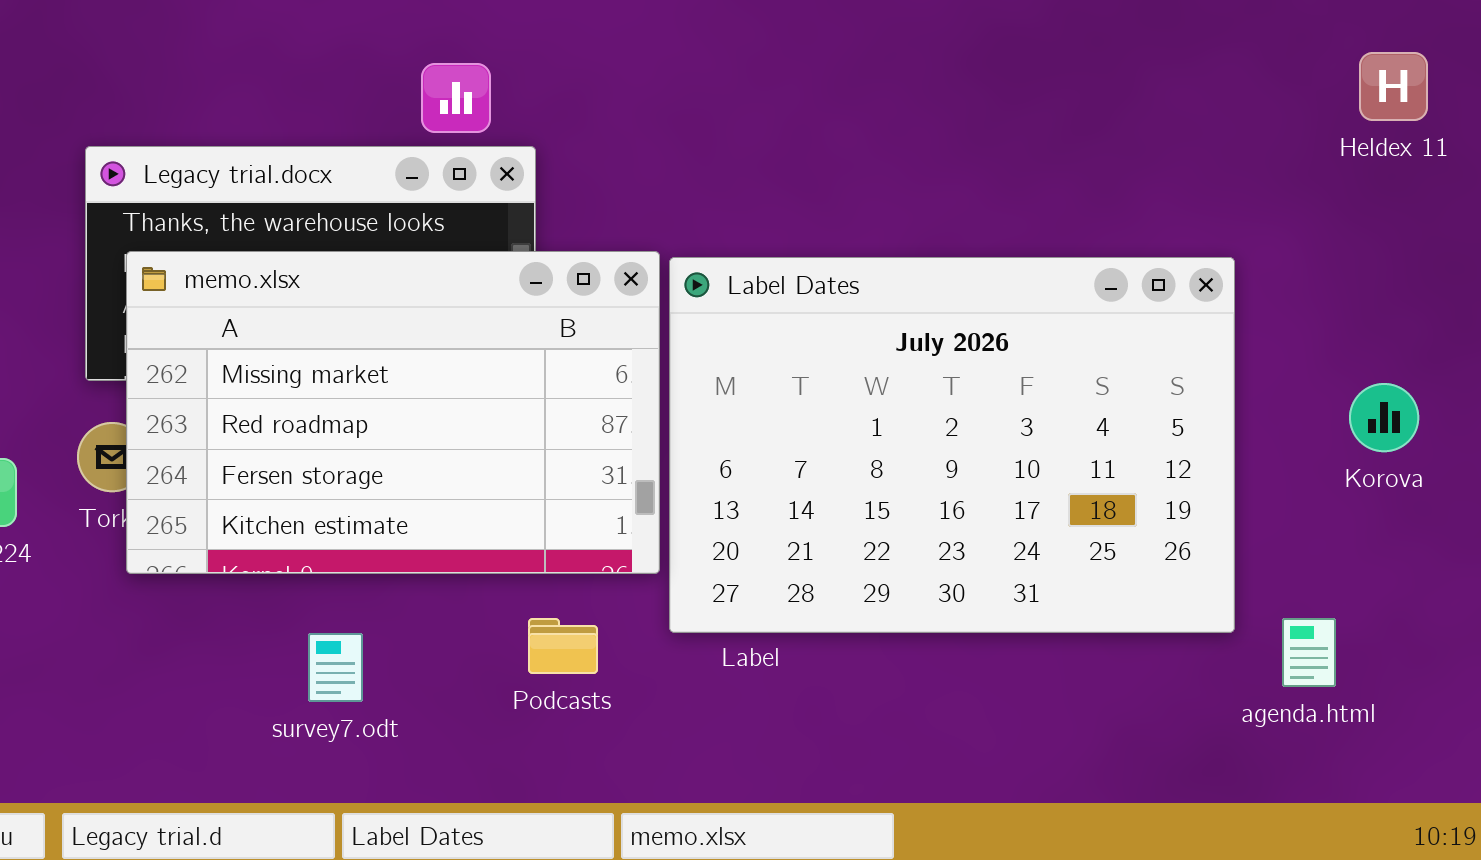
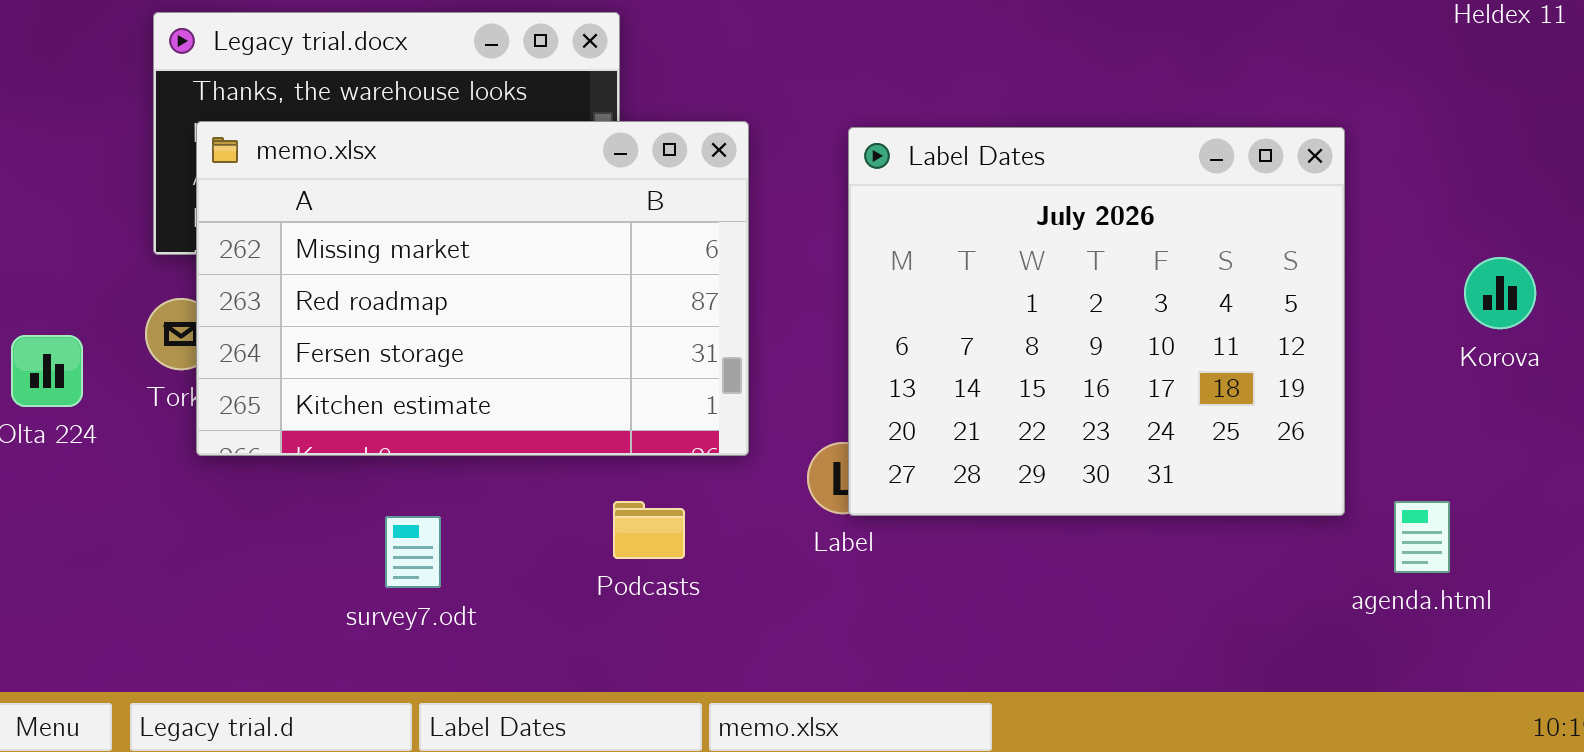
Label Dates: [669,257,1235,633] -> [848,127,1345,516], resized

